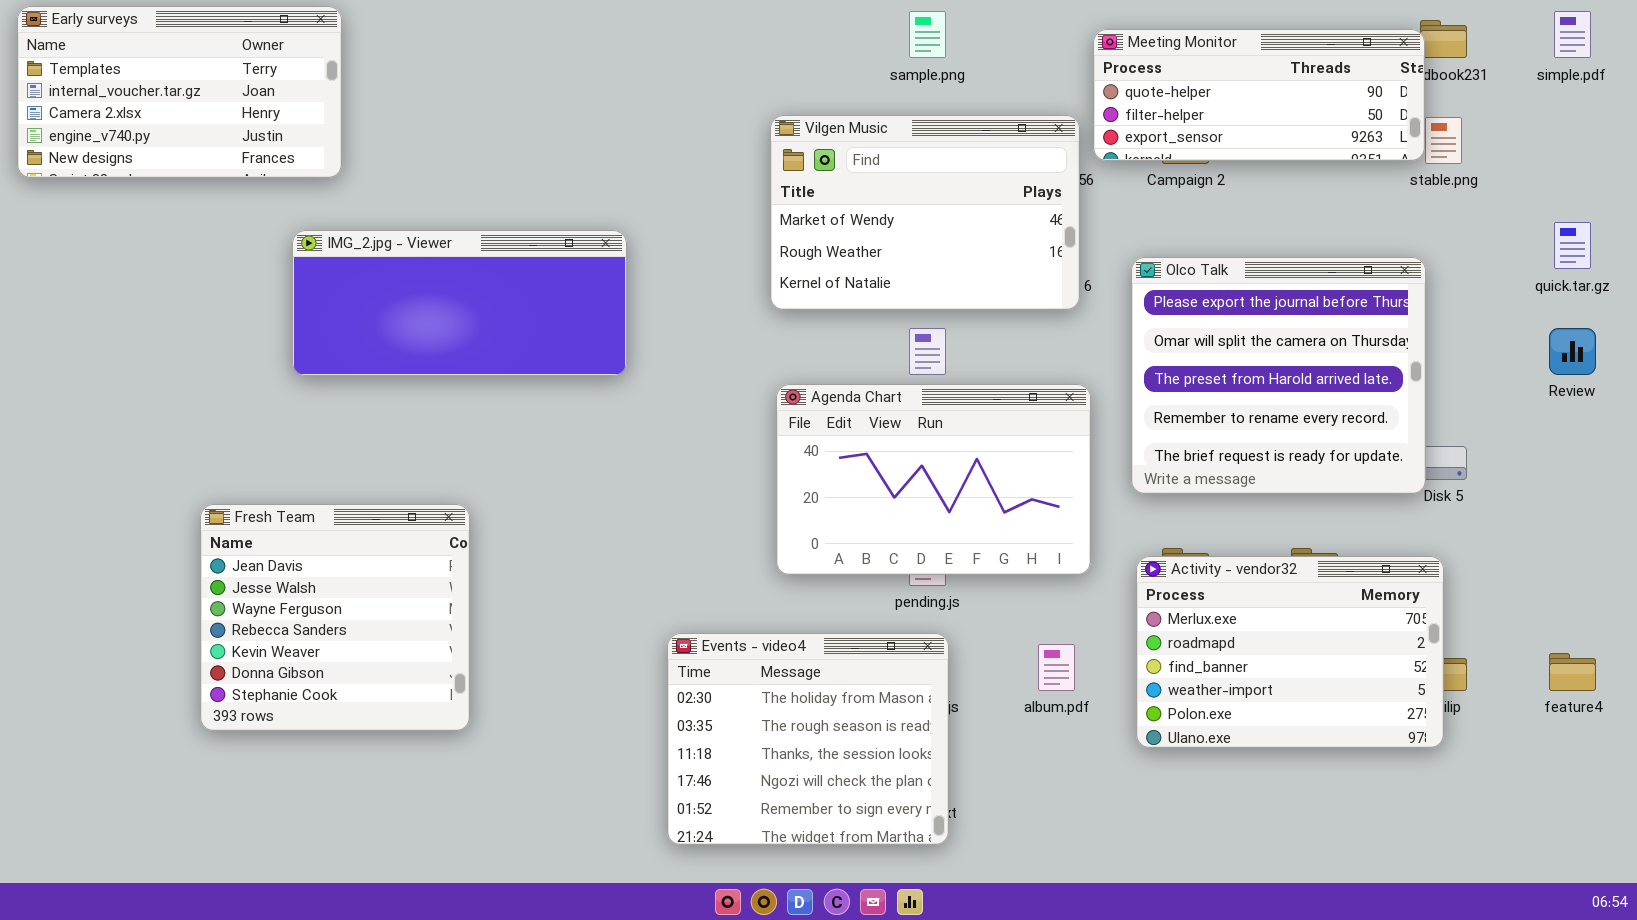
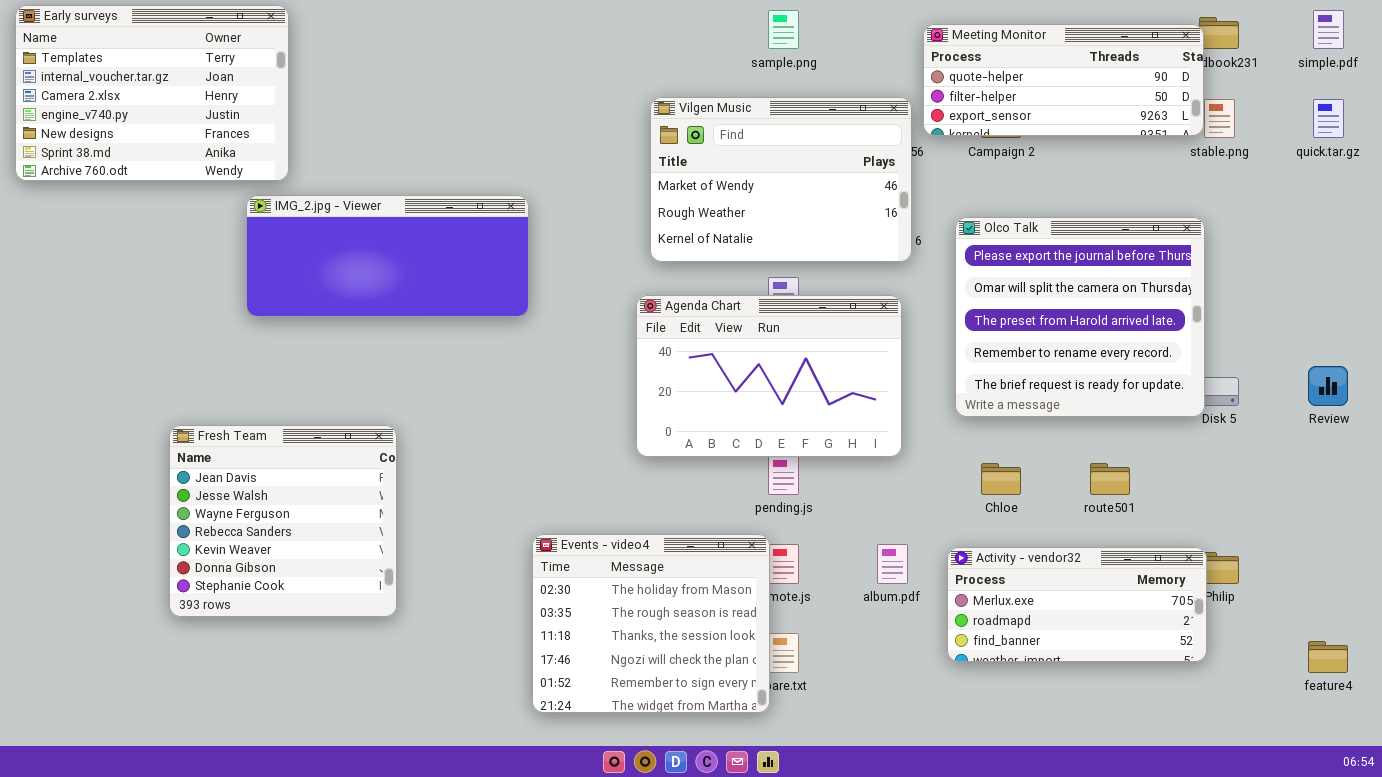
Early surveys: [17,6,342,178] -> [15,5,289,181], resized
quick.tar.gz: [1554,222,1591,269] -> [1313,99,1344,138], moved
Review: [1549,328,1596,375] -> [1308,366,1348,406], moved
Agenda Chart: [776,384,1091,575] -> [636,295,902,457], moved
Activity - vendor32: [1136,556,1444,748] -> [947,547,1207,662], moved, resized
Events - video4: [667,633,949,845] -> [532,534,770,713], moved
feature4: [1549,653,1596,691] -> [1308,641,1348,673], moved

